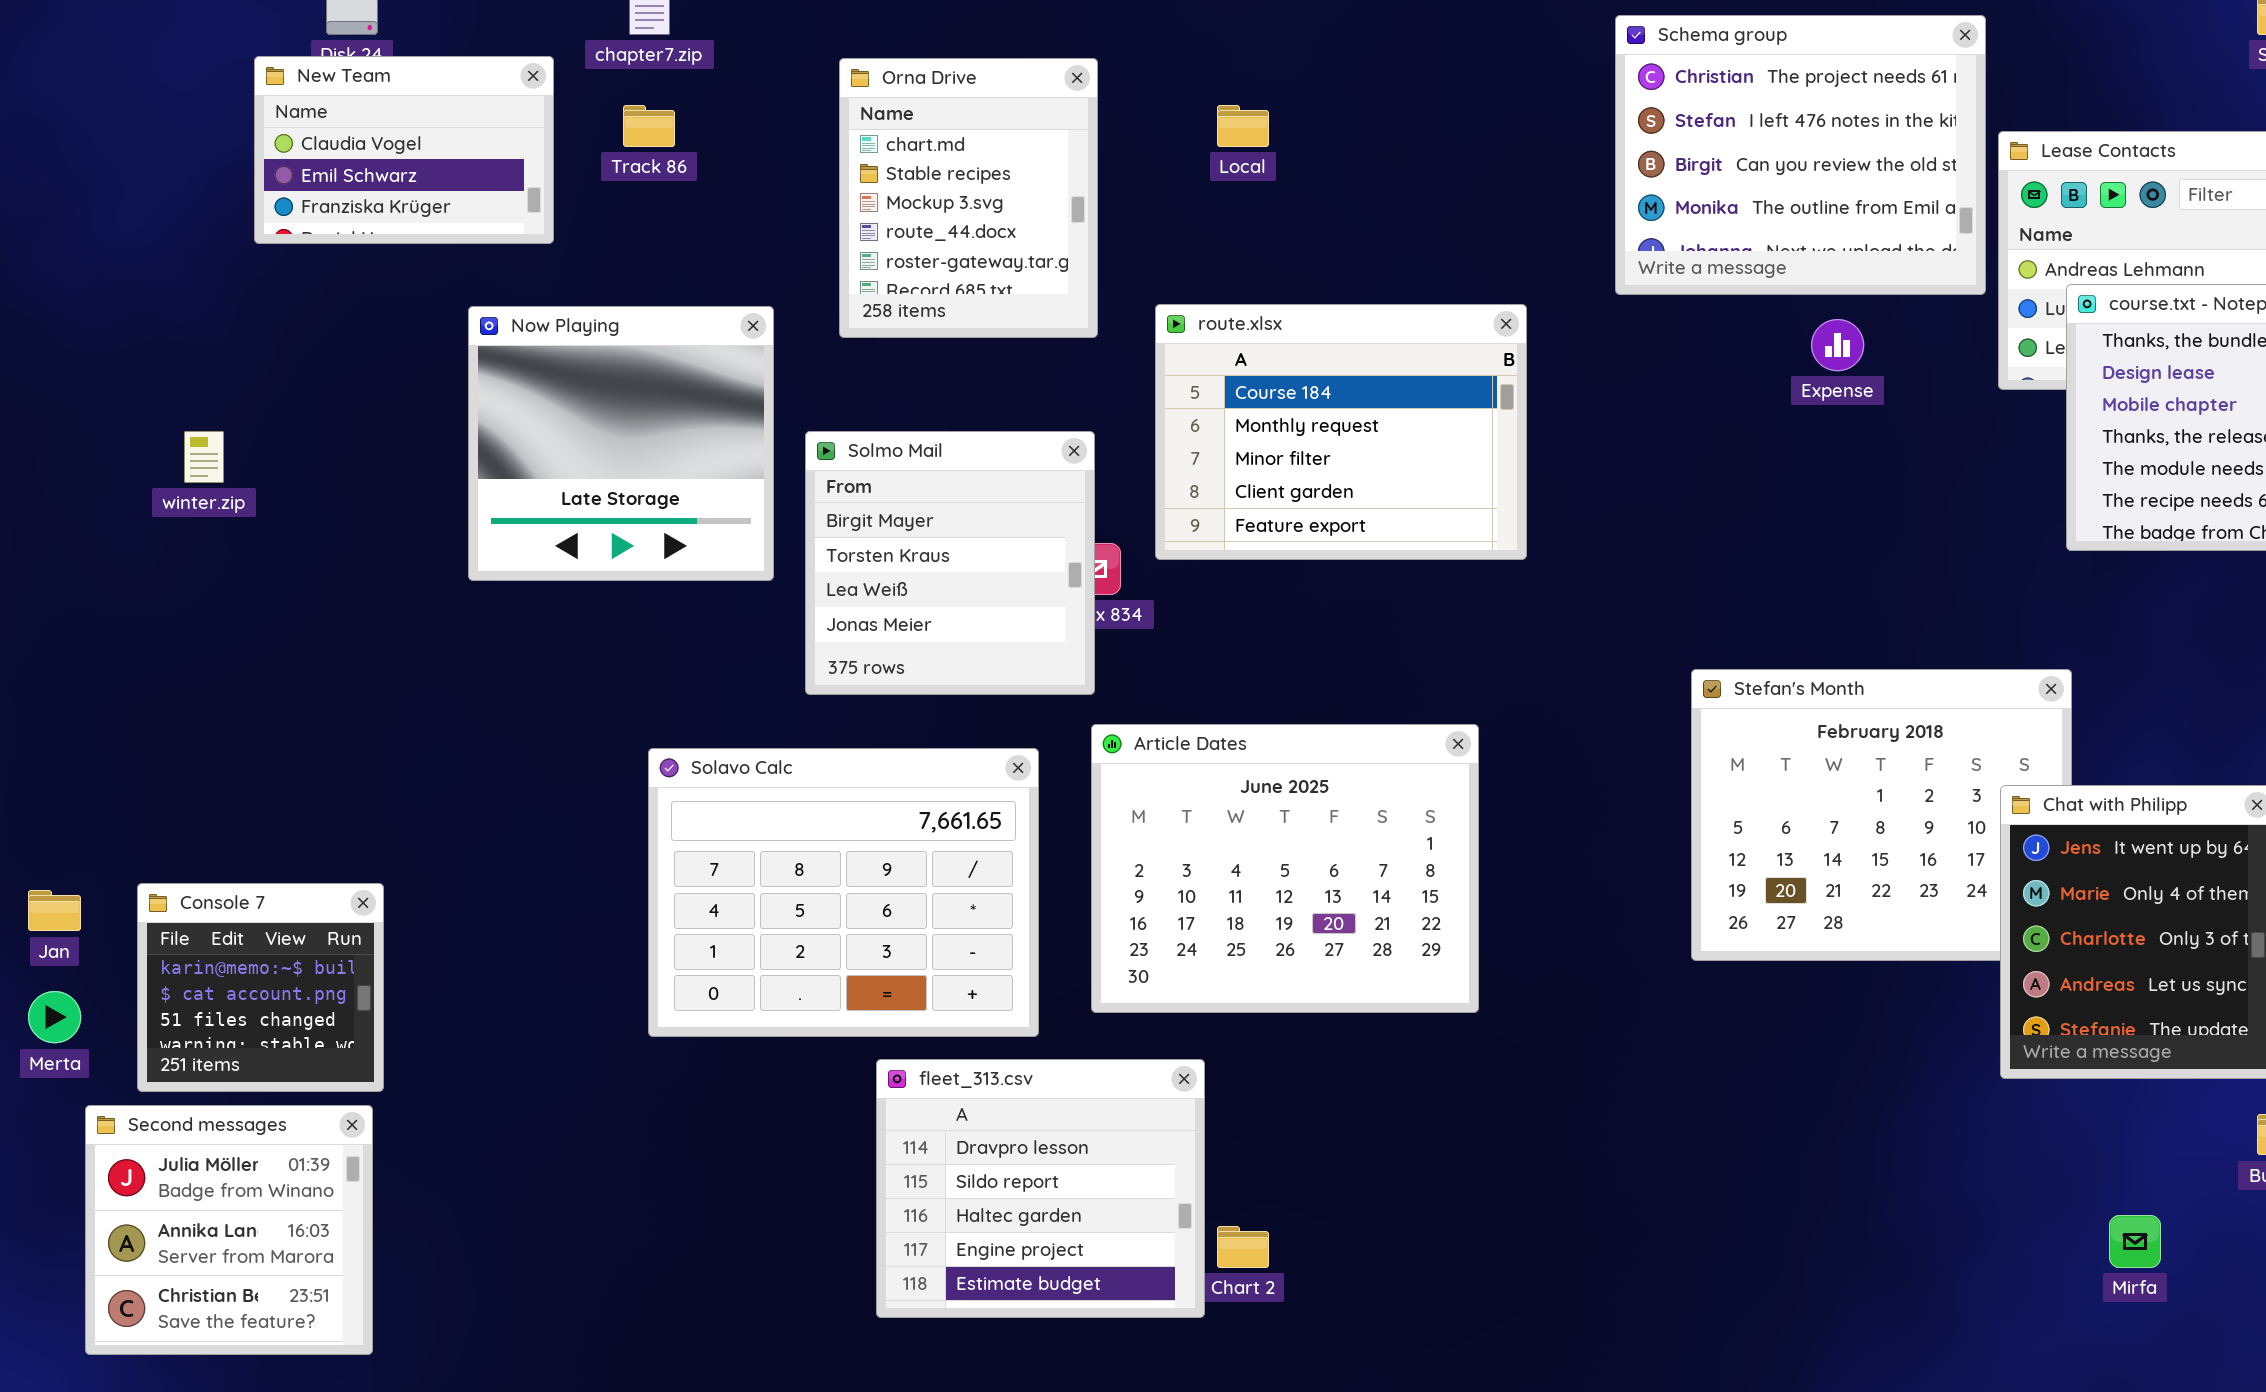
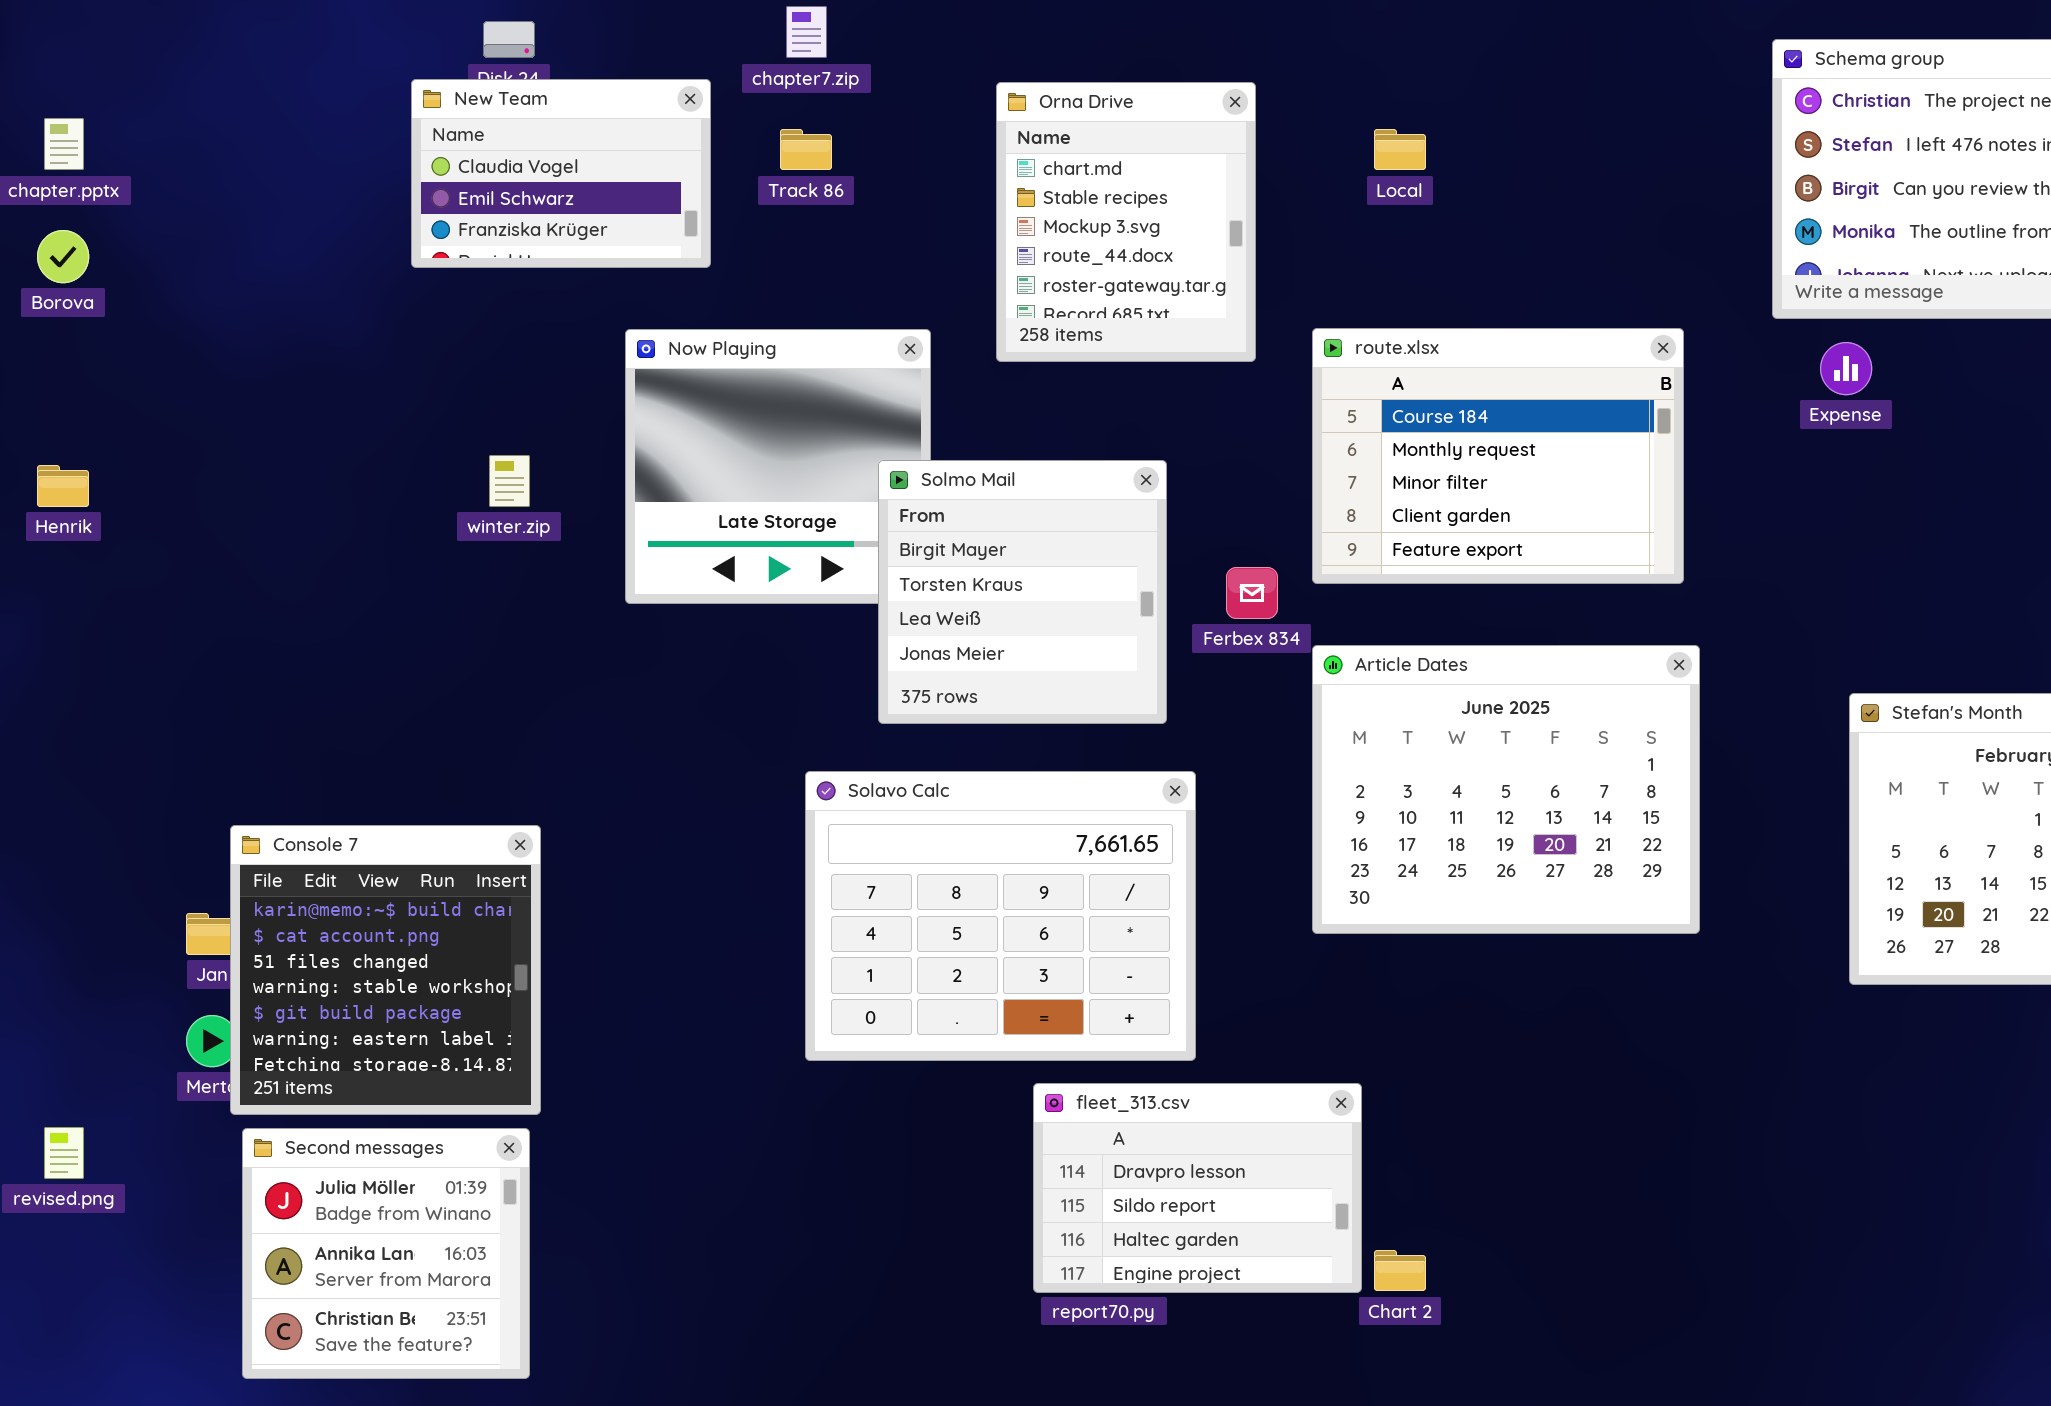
Expense: [1811,319,1864,371] -> [1820,342,1872,395], moved
winter.zip: [184,431,224,483] -> [489,455,530,507], moved
Solmo Mail: [805,431,1095,695] -> [878,460,1167,724], moved
Article Dates: [1091,724,1479,1013] -> [1312,645,1700,934], moved
Console 7: [137,883,384,1092] -> [230,825,541,1115], resized
fleet_313.csv: [876,1059,1205,1318] -> [1033,1083,1362,1293], resized

